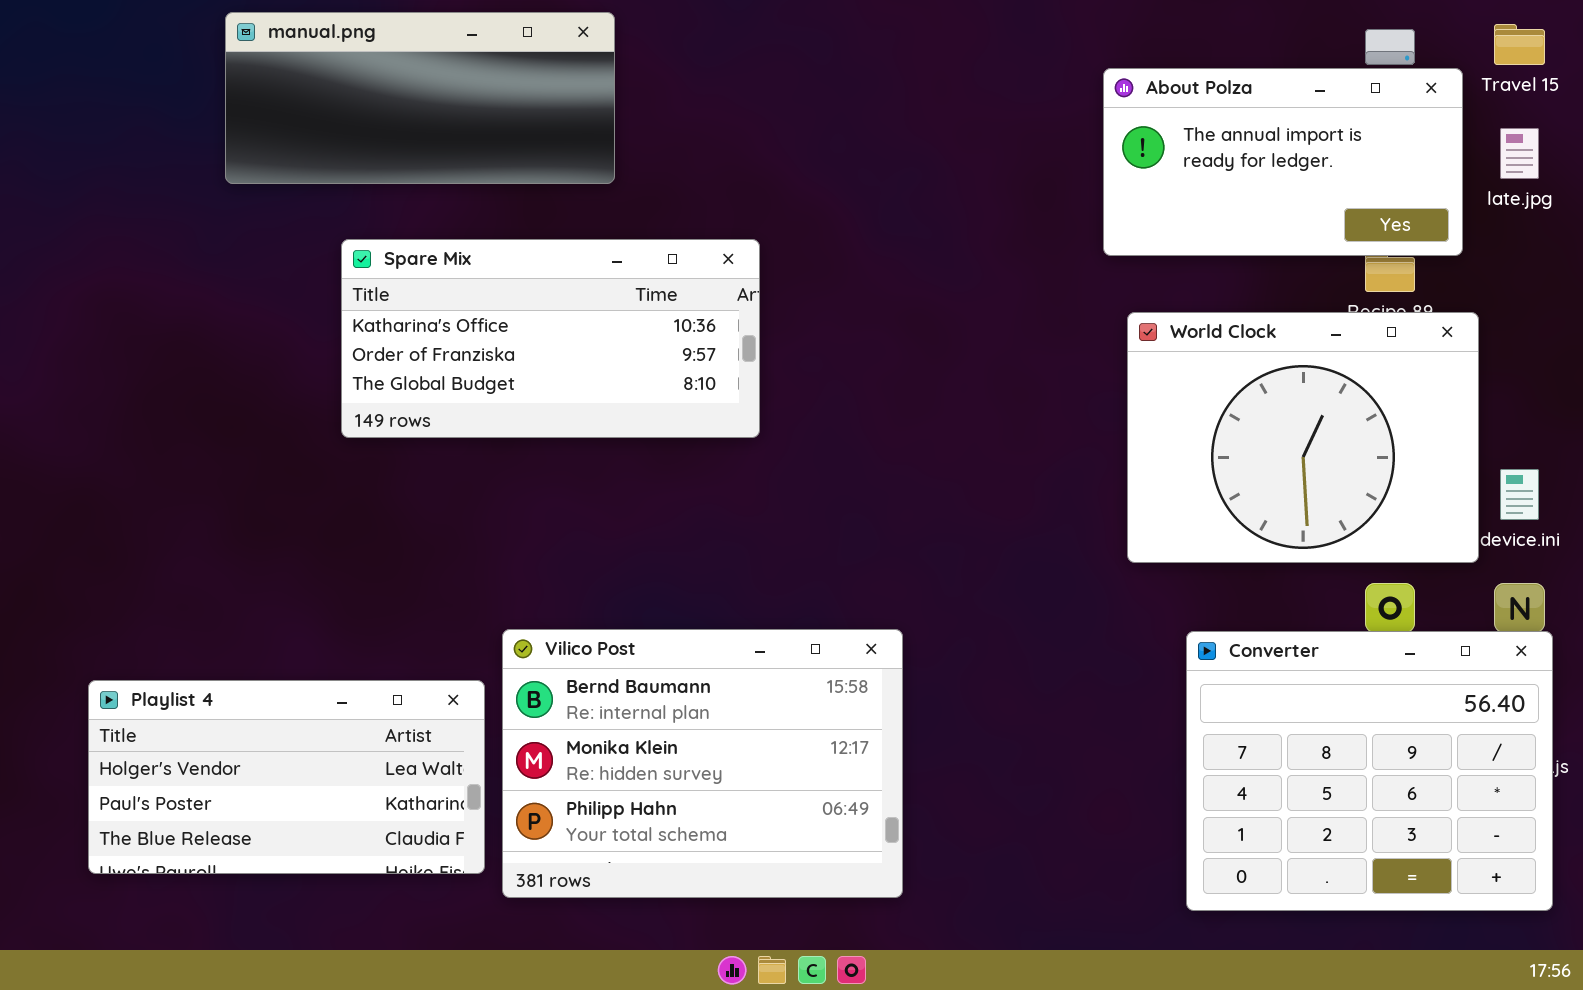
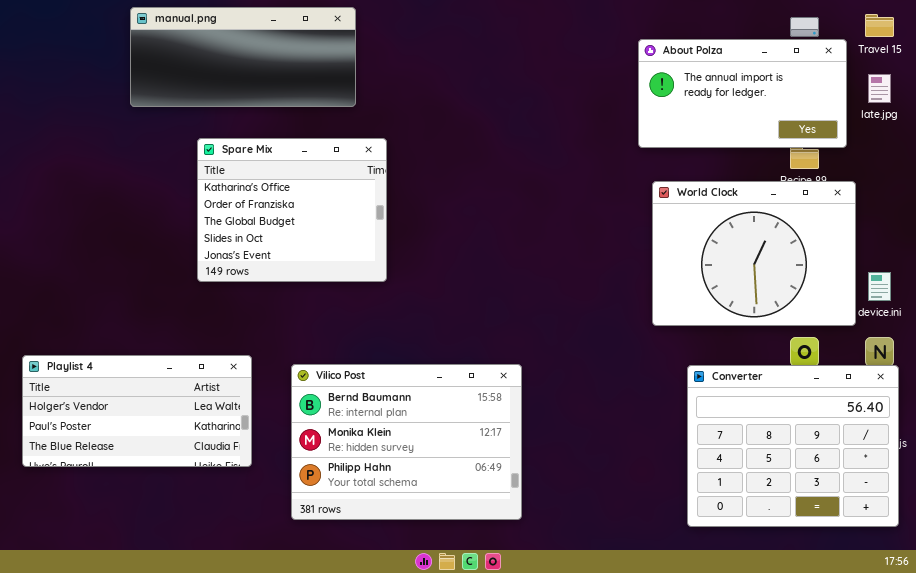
Spare Mix: [341,239,760,438] -> [197,138,387,282], resized
Playlist 4: [88,680,485,874] -> [22,355,252,467], moved

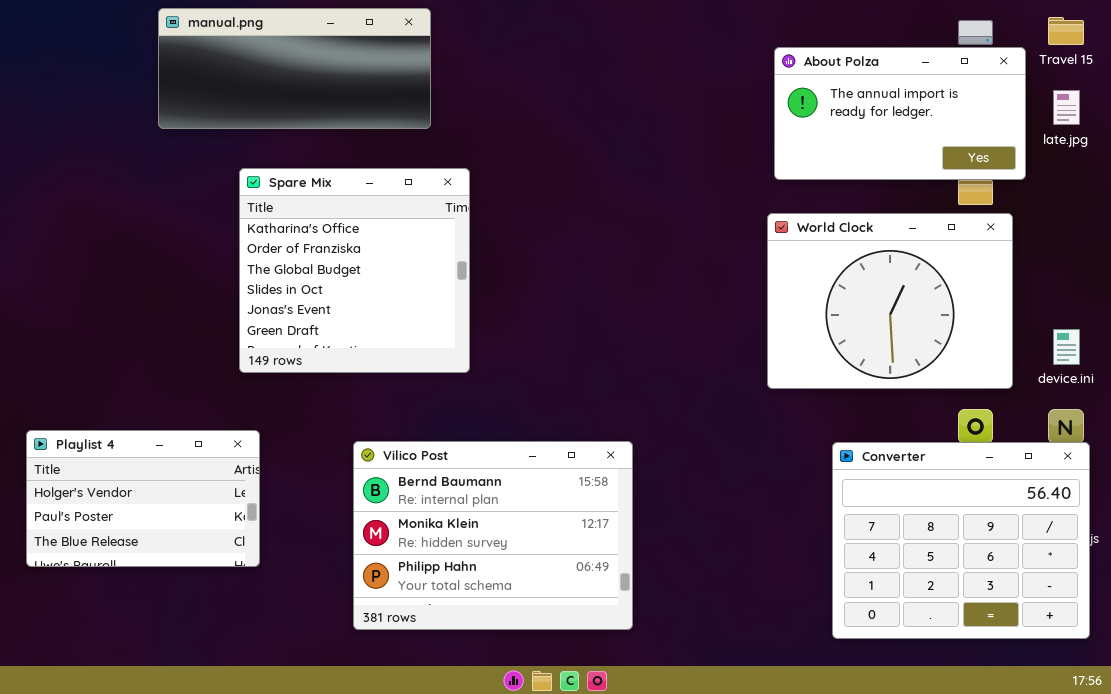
Spare Mix: [197,138,387,282] -> [239,168,470,373], resized
World Clock: [652,181,856,326] -> [767,213,1013,389], moved
Playlist 4: [22,355,252,467] -> [26,430,260,567], resized

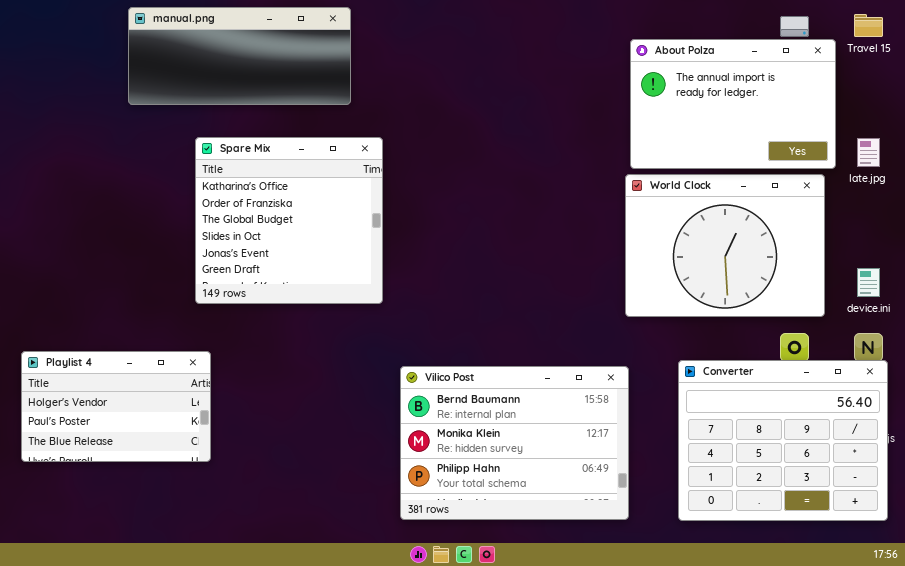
About Polza: [774,47,1026,180] -> [630,39,836,169], resized
late.jpg: [1053,90,1080,125] -> [857,138,880,167], moved
Vilico Post: [353,441,633,630] -> [400,366,629,520], moved

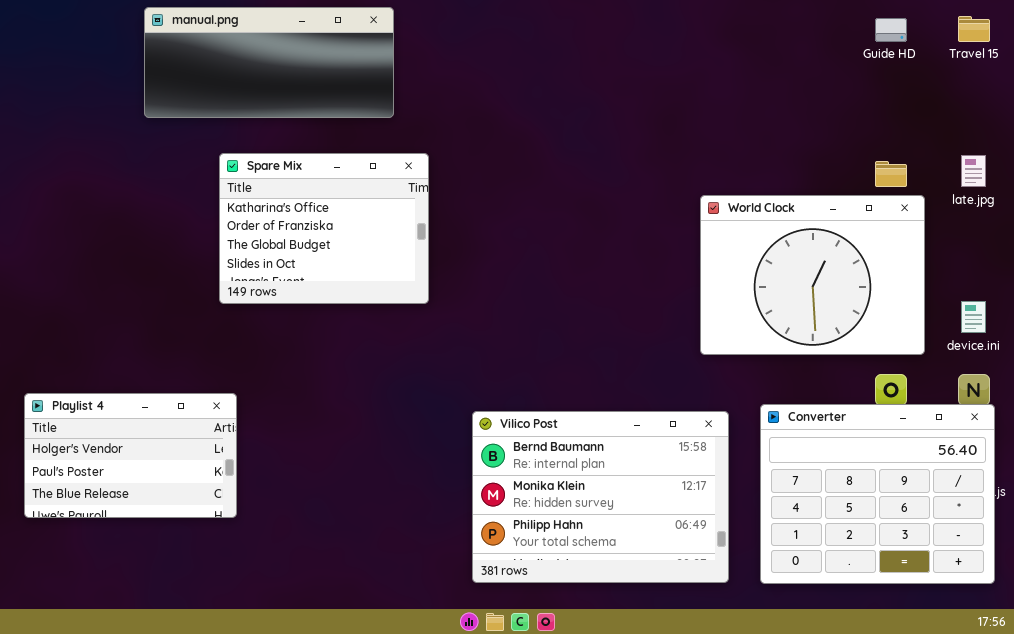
About Polza: [630,39,836,169] -> none, closed
Spare Mix: [195,137,383,304] -> [219,153,429,304], resized
Vilico Post: [400,366,629,520] -> [472,411,729,583], moved

